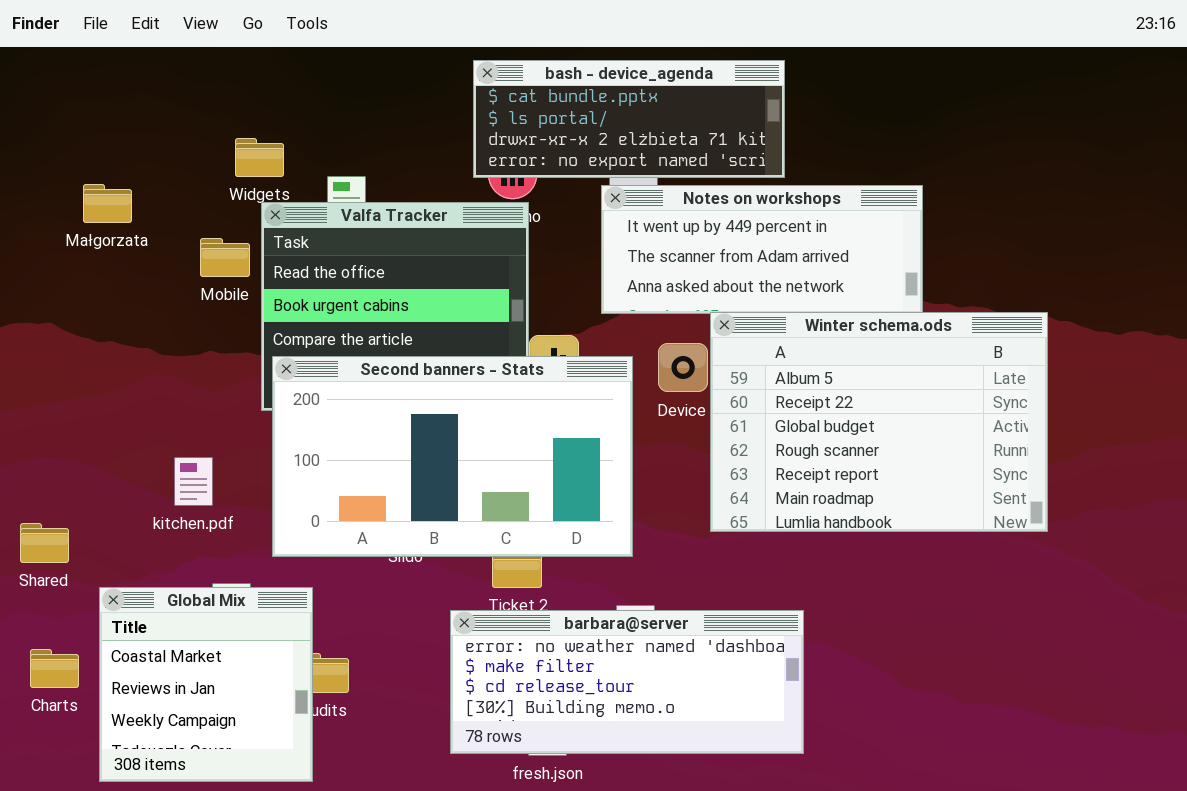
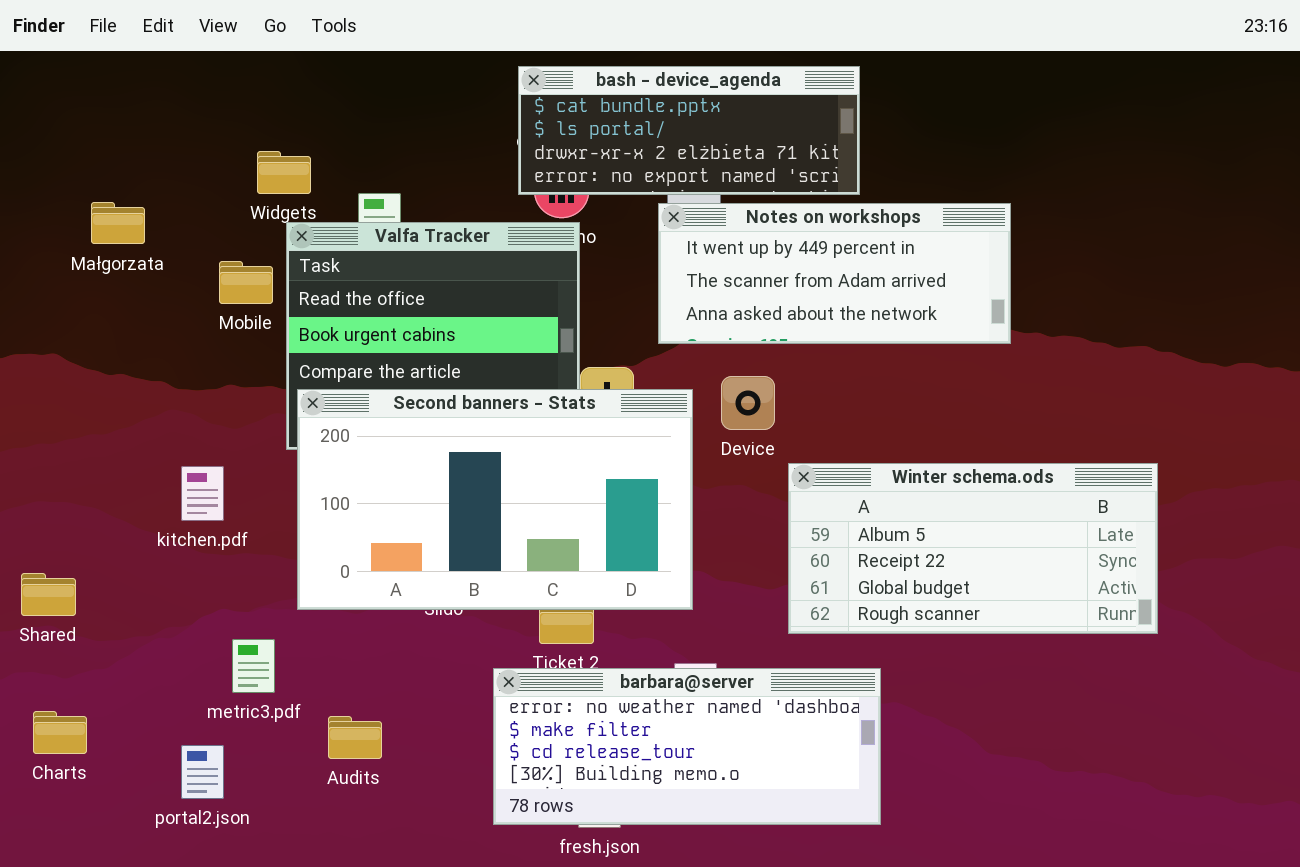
Winter schema.ods: [710,312,1048,532] -> [788,463,1158,634], moved, resized
kitchen.pdf: [174,457,213,506] -> [181,466,224,521], moved
Global Mix: [99,587,313,782] -> none, closed

